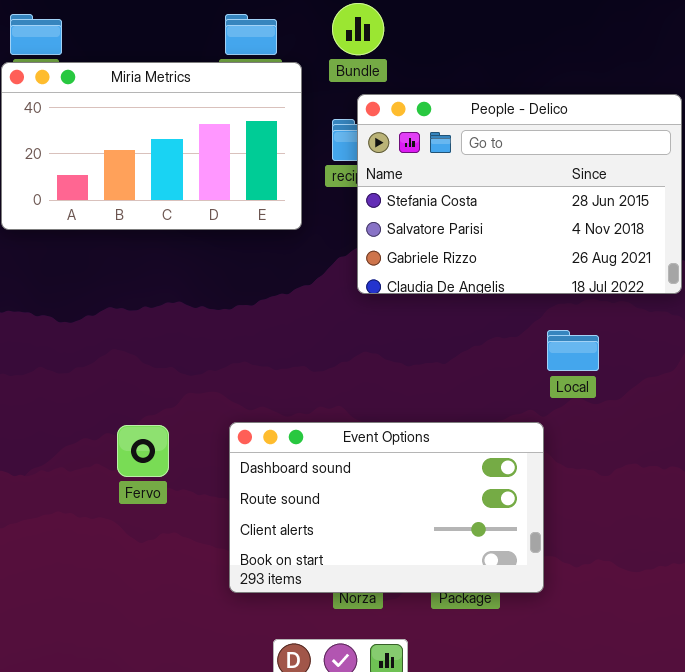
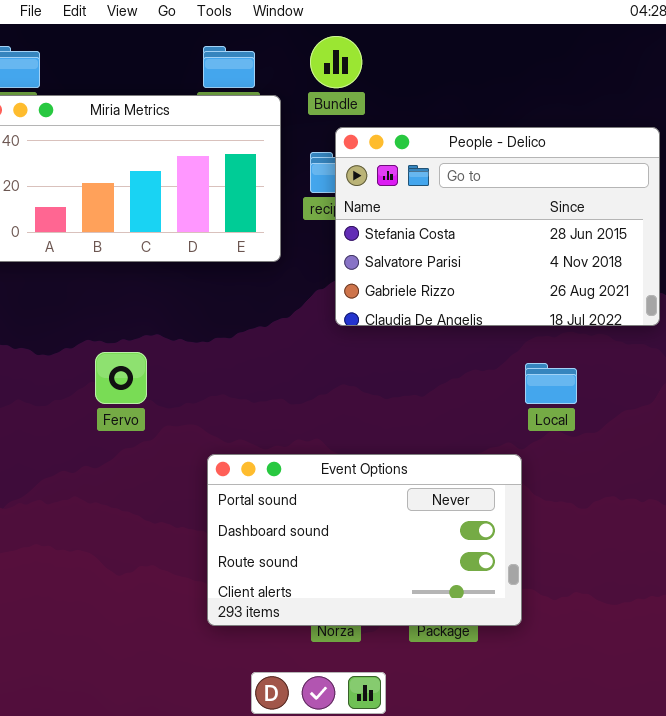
Event Options: [229,422,544,593] -> [207,454,522,626], scrolled up 1 row
Fervo: [117,425,169,477] -> [95,352,147,404], moved

